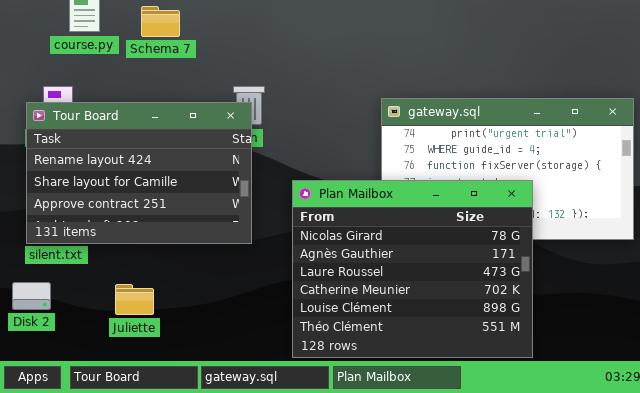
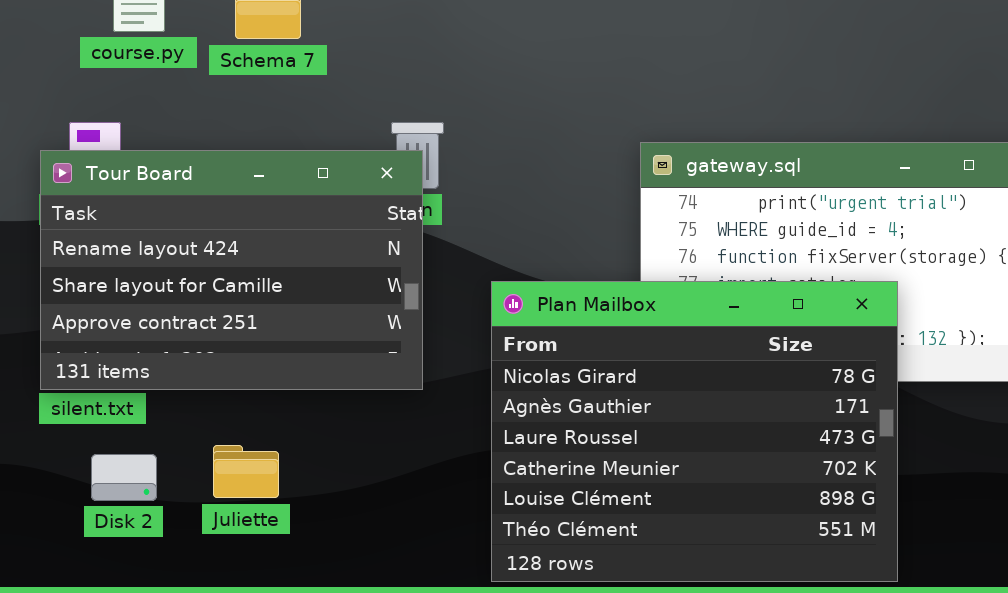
Disk 2: [12,282,51,310] -> [91,454,157,501], moved
Juliette: [115,284,154,315] -> [213,445,279,498], moved

